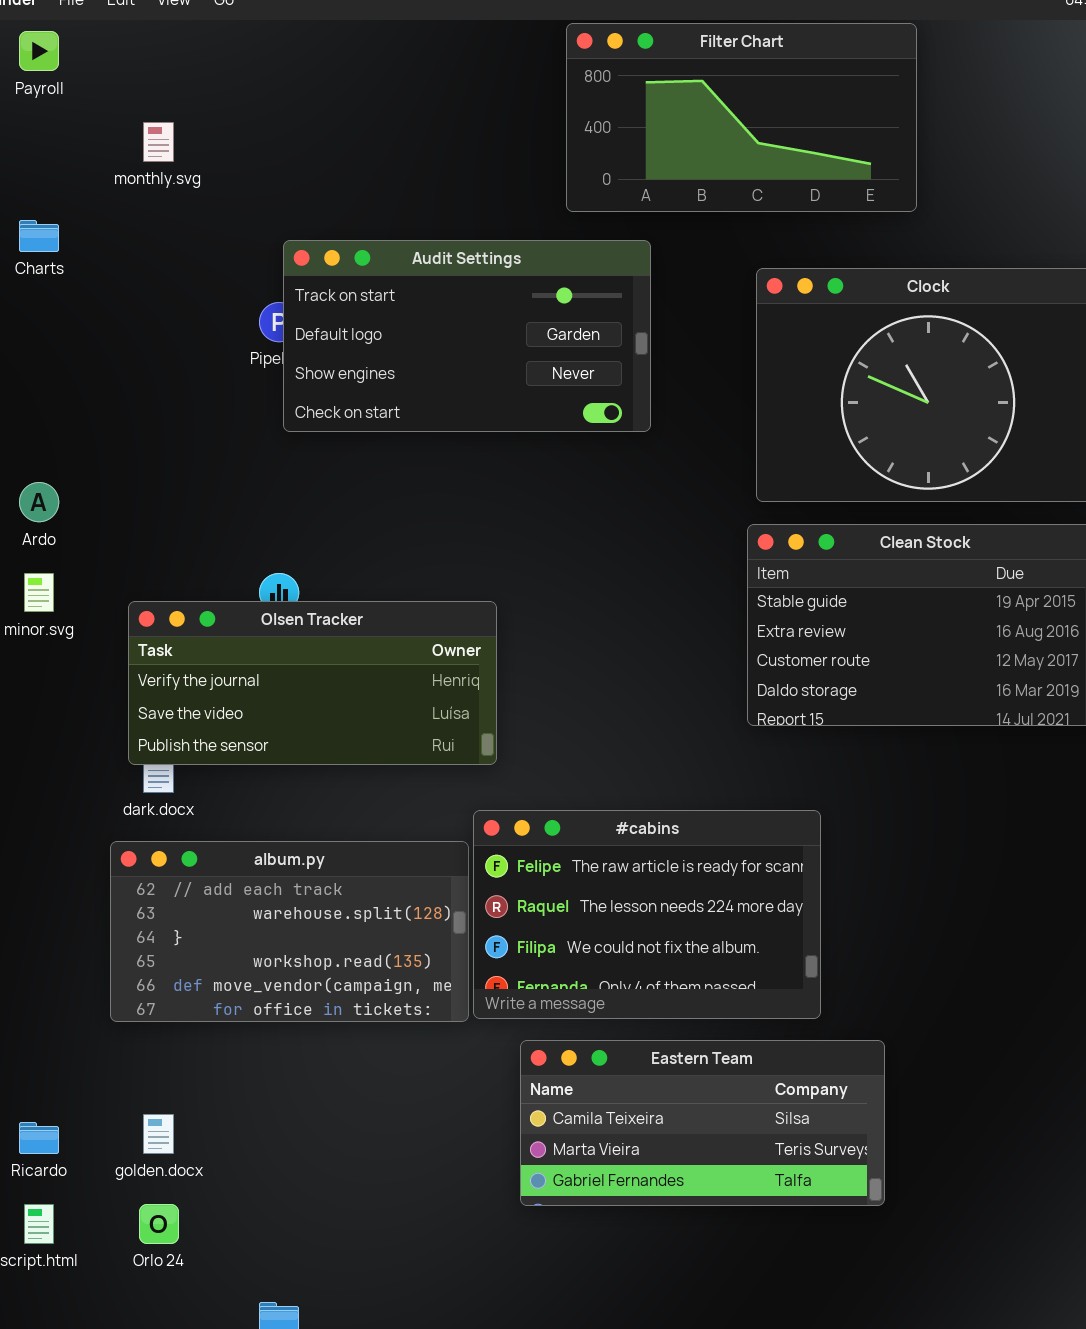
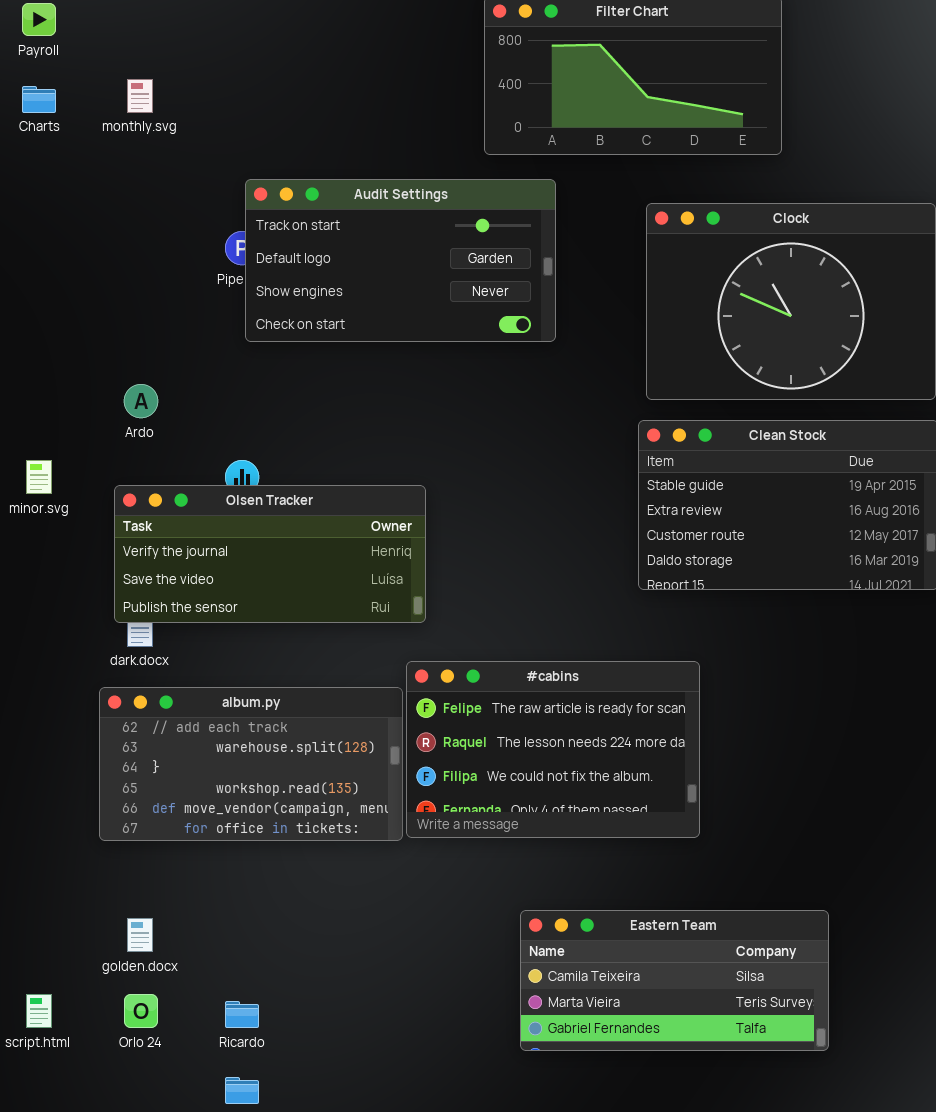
Charts: [19,220,59,252] -> [22,86,56,113], moved
Ardo: [19,482,59,522] -> [124,384,158,418], moved
Eastern Team: [520,1040,885,1206] -> [520,910,829,1051], moved
Ricardo: [19,1122,59,1154] -> [225,1001,259,1028], moved

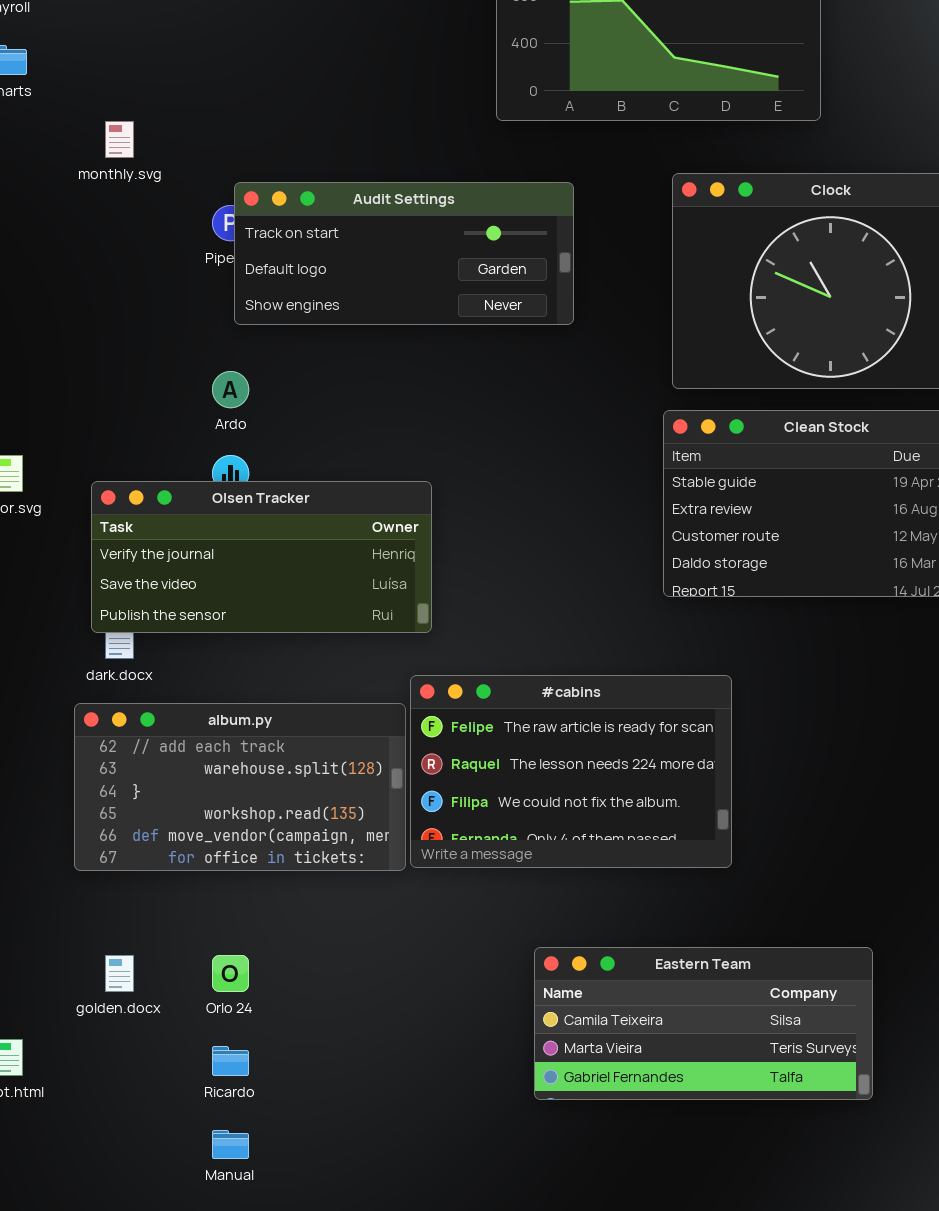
monthly.svg: [127,79,153,113] -> [105,121,134,158], moved
Audit Settings: [245,179,556,342] -> [234,182,574,325], resized
Ardo: [124,384,158,418] -> [212,371,249,408], moved
Orlo 24: [124,994,158,1028] -> [212,955,249,992], moved

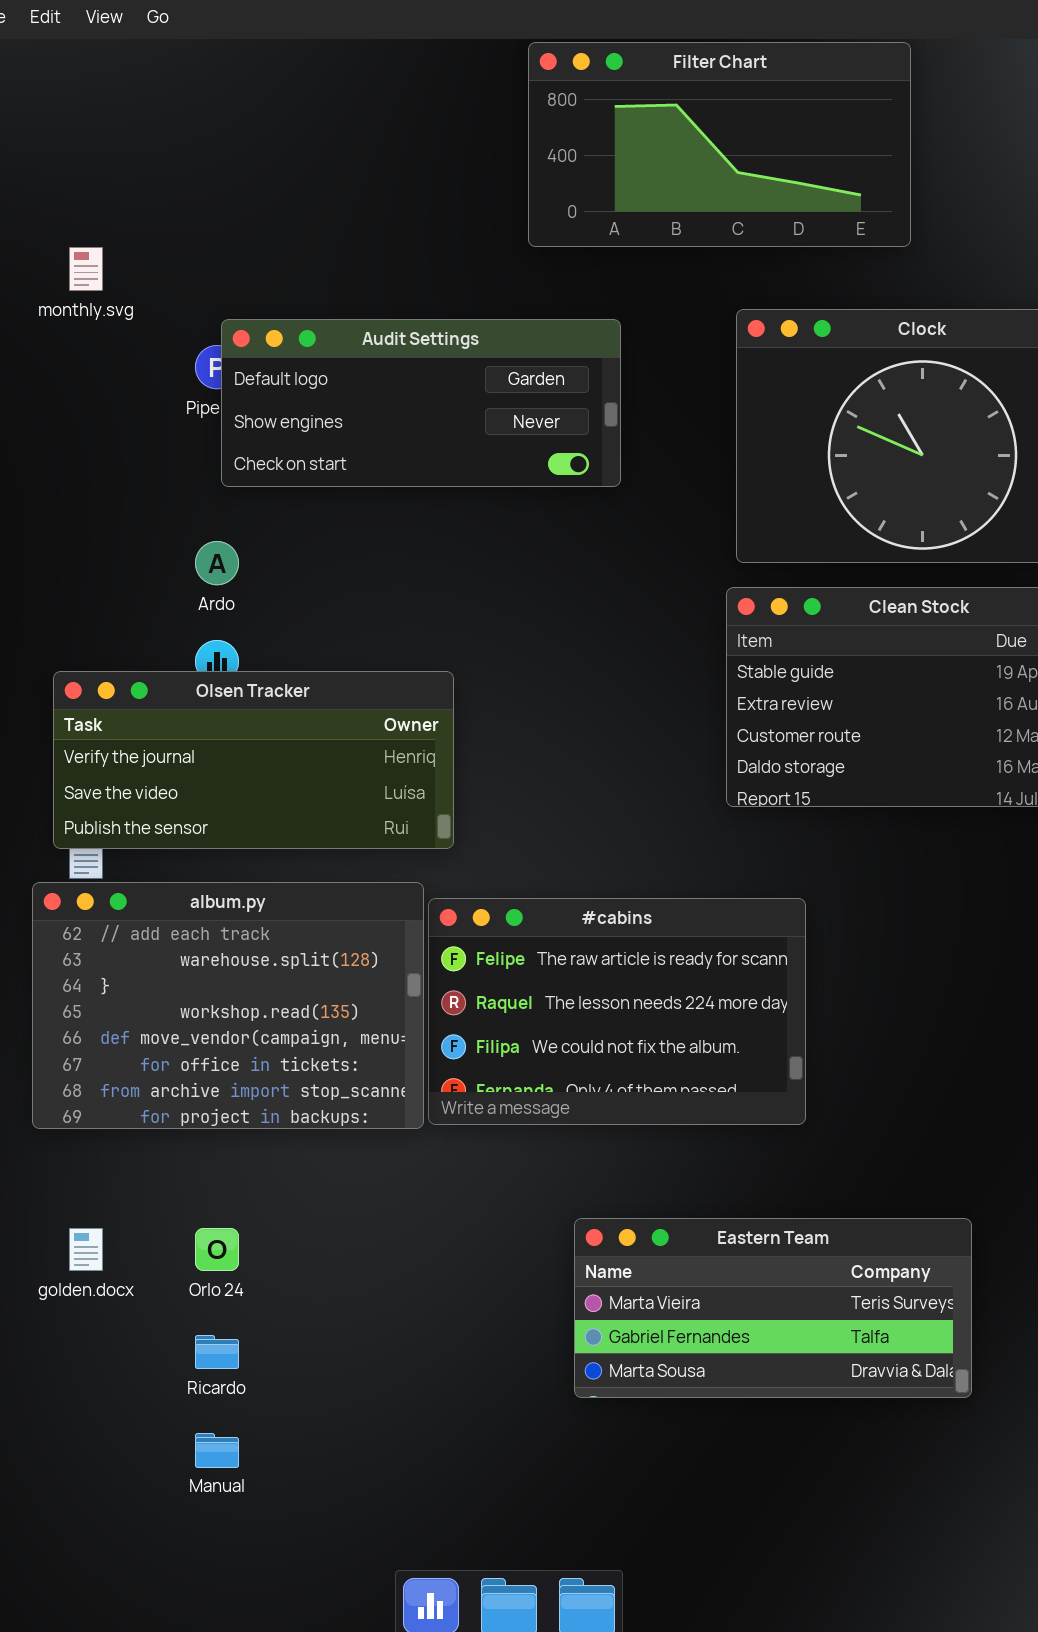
Audit Settings: [234,182,574,325] -> [221,319,621,487], scrolled down 1 row
album.py: [74,703,406,871] -> [32,882,424,1129], resized
Eastern Team: [534,947,873,1100] -> [574,1218,972,1398], scrolled down 1 row

